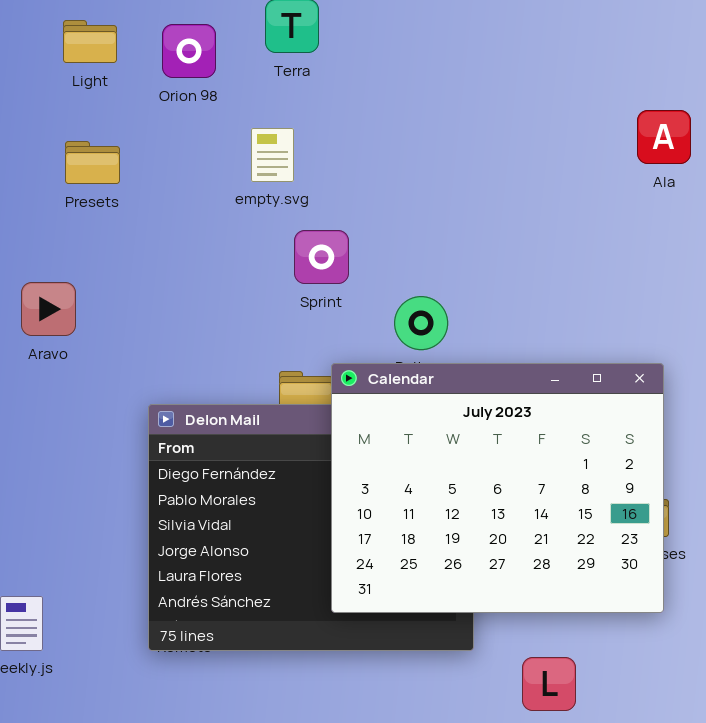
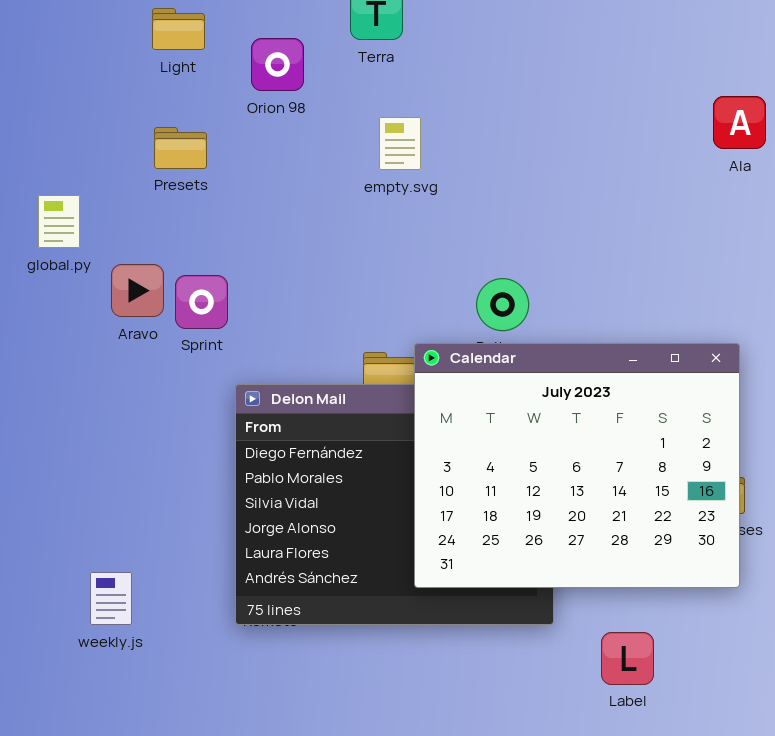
Orion 98: [162,24,216,78] -> [251,38,304,91], moved
empty.svg: [251,128,294,182] -> [379,117,421,170], moved
Sprint: [294,230,349,284] -> [175,275,228,329], moved

